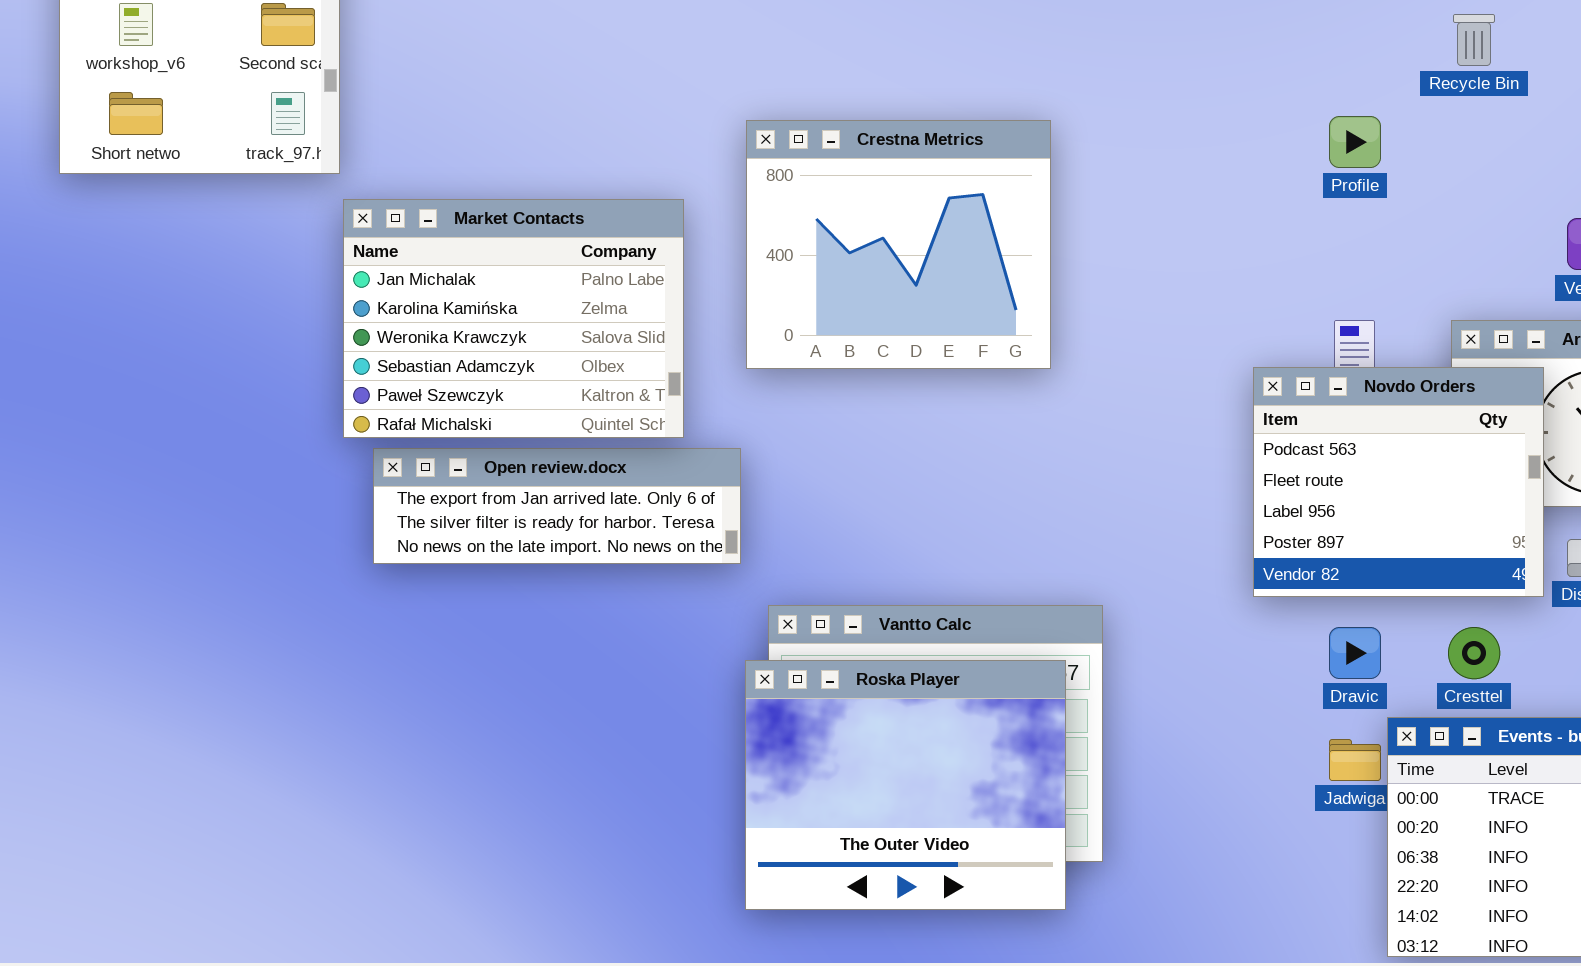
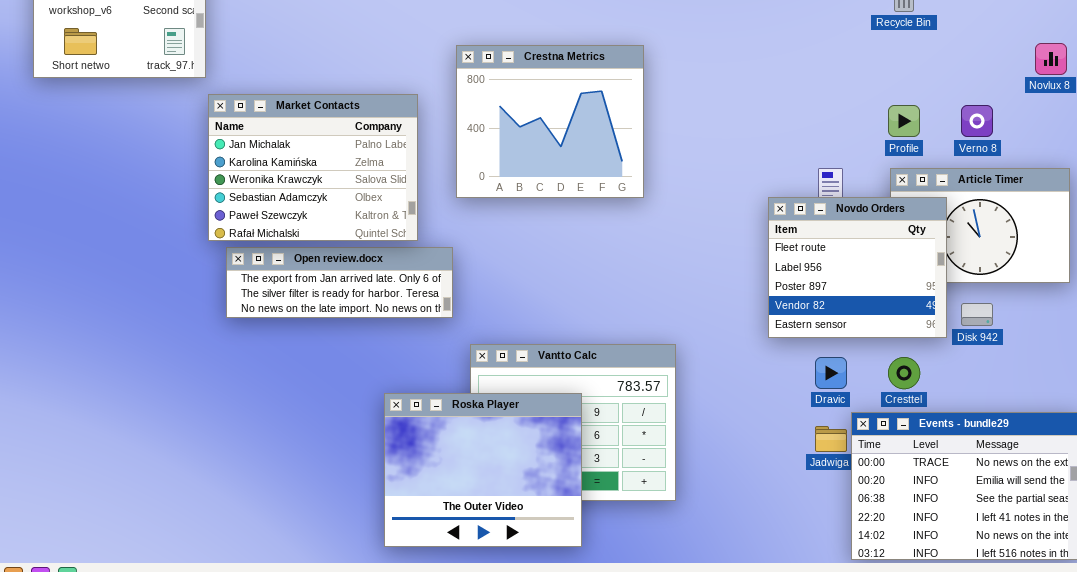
Profile: [1329,116,1381,168] -> [888,105,920,137], moved
Novdo Orders: [1253,367,1544,597] -> [768,197,947,338], scrolled down 1 row
Roska Player: [745,660,1066,910] -> [384,393,582,547], moved

